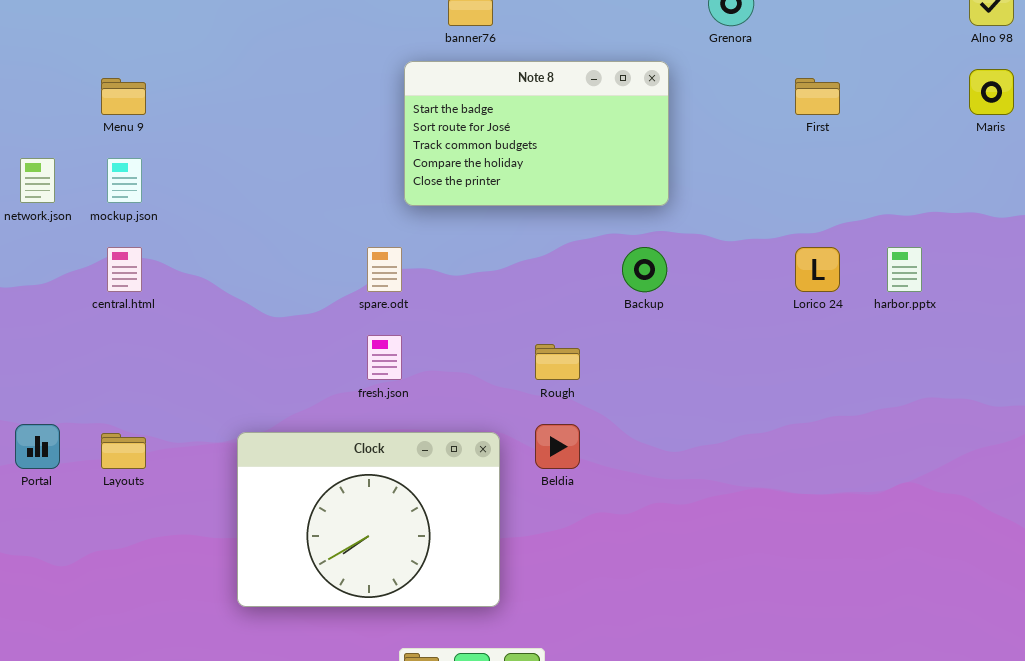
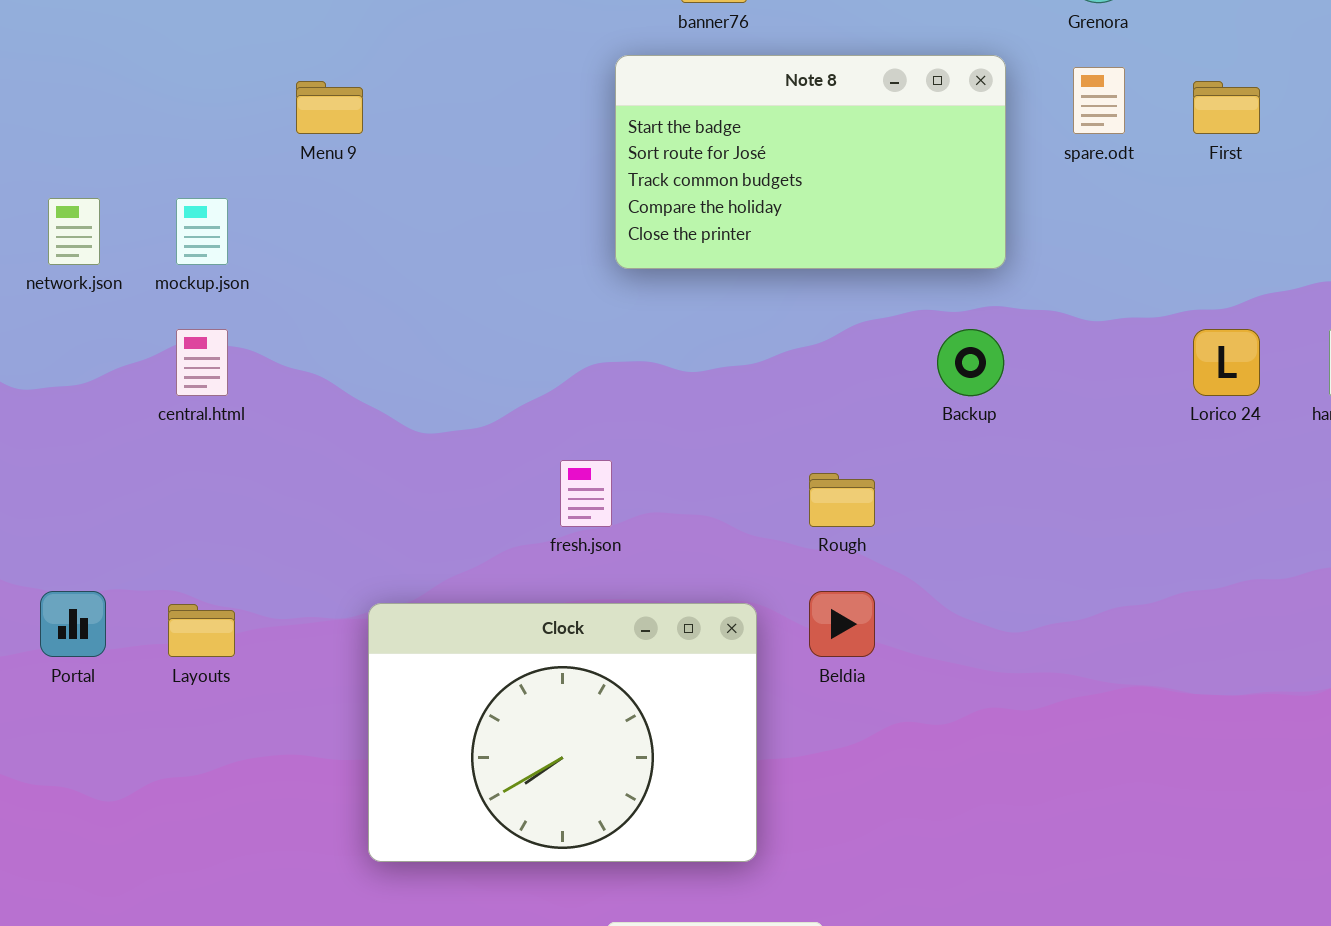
Menu 9: [101,78,146,115] -> [296,81,363,134], moved
spare.odt: [367,247,402,292] -> [1073,67,1125,134], moved

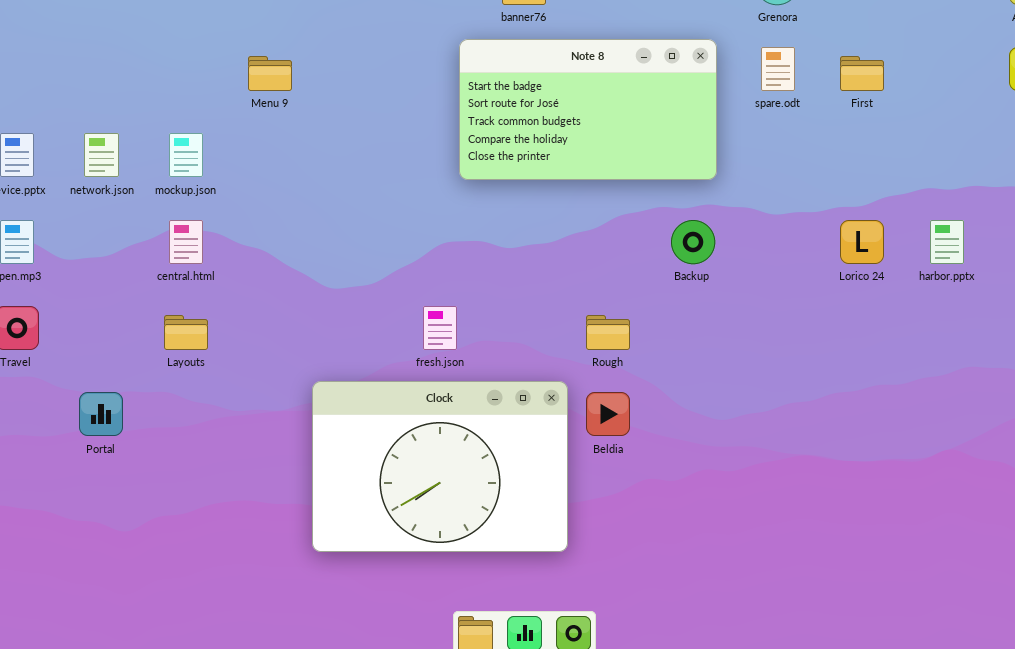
Clock: [368,603,757,862] -> [312,381,568,552], moved
Layouts: [168,604,235,657] -> [164,315,208,350], moved

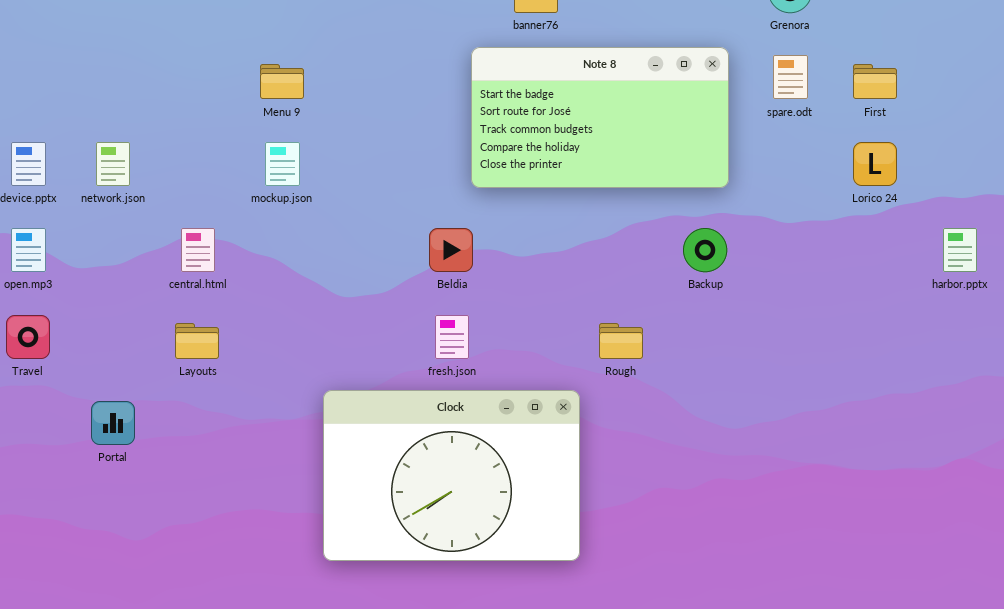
mockup.json: [169,133,203,177] -> [265,142,300,186], moved
Lorico 24: [840,220,884,264] -> [853,142,897,186], moved
Beldia: [586,392,630,436] -> [429,228,473,272], moved

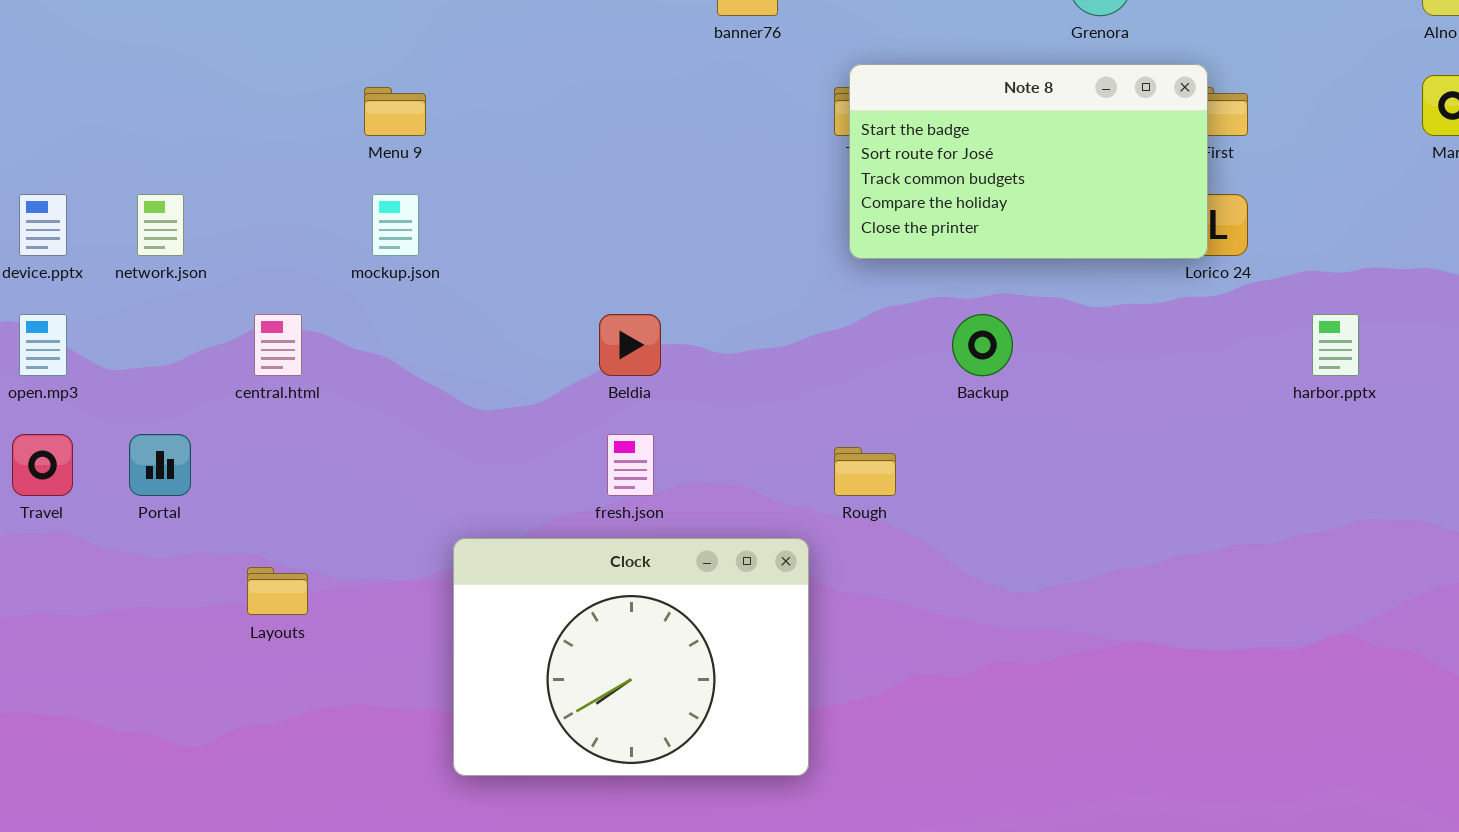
Note 8: [471,47,729,188] -> [849,64,1208,259], moved
Layouts: [175,323,219,359] -> [247,567,308,615], moved
Portal: [91,401,135,445] -> [129,434,191,496], moved

